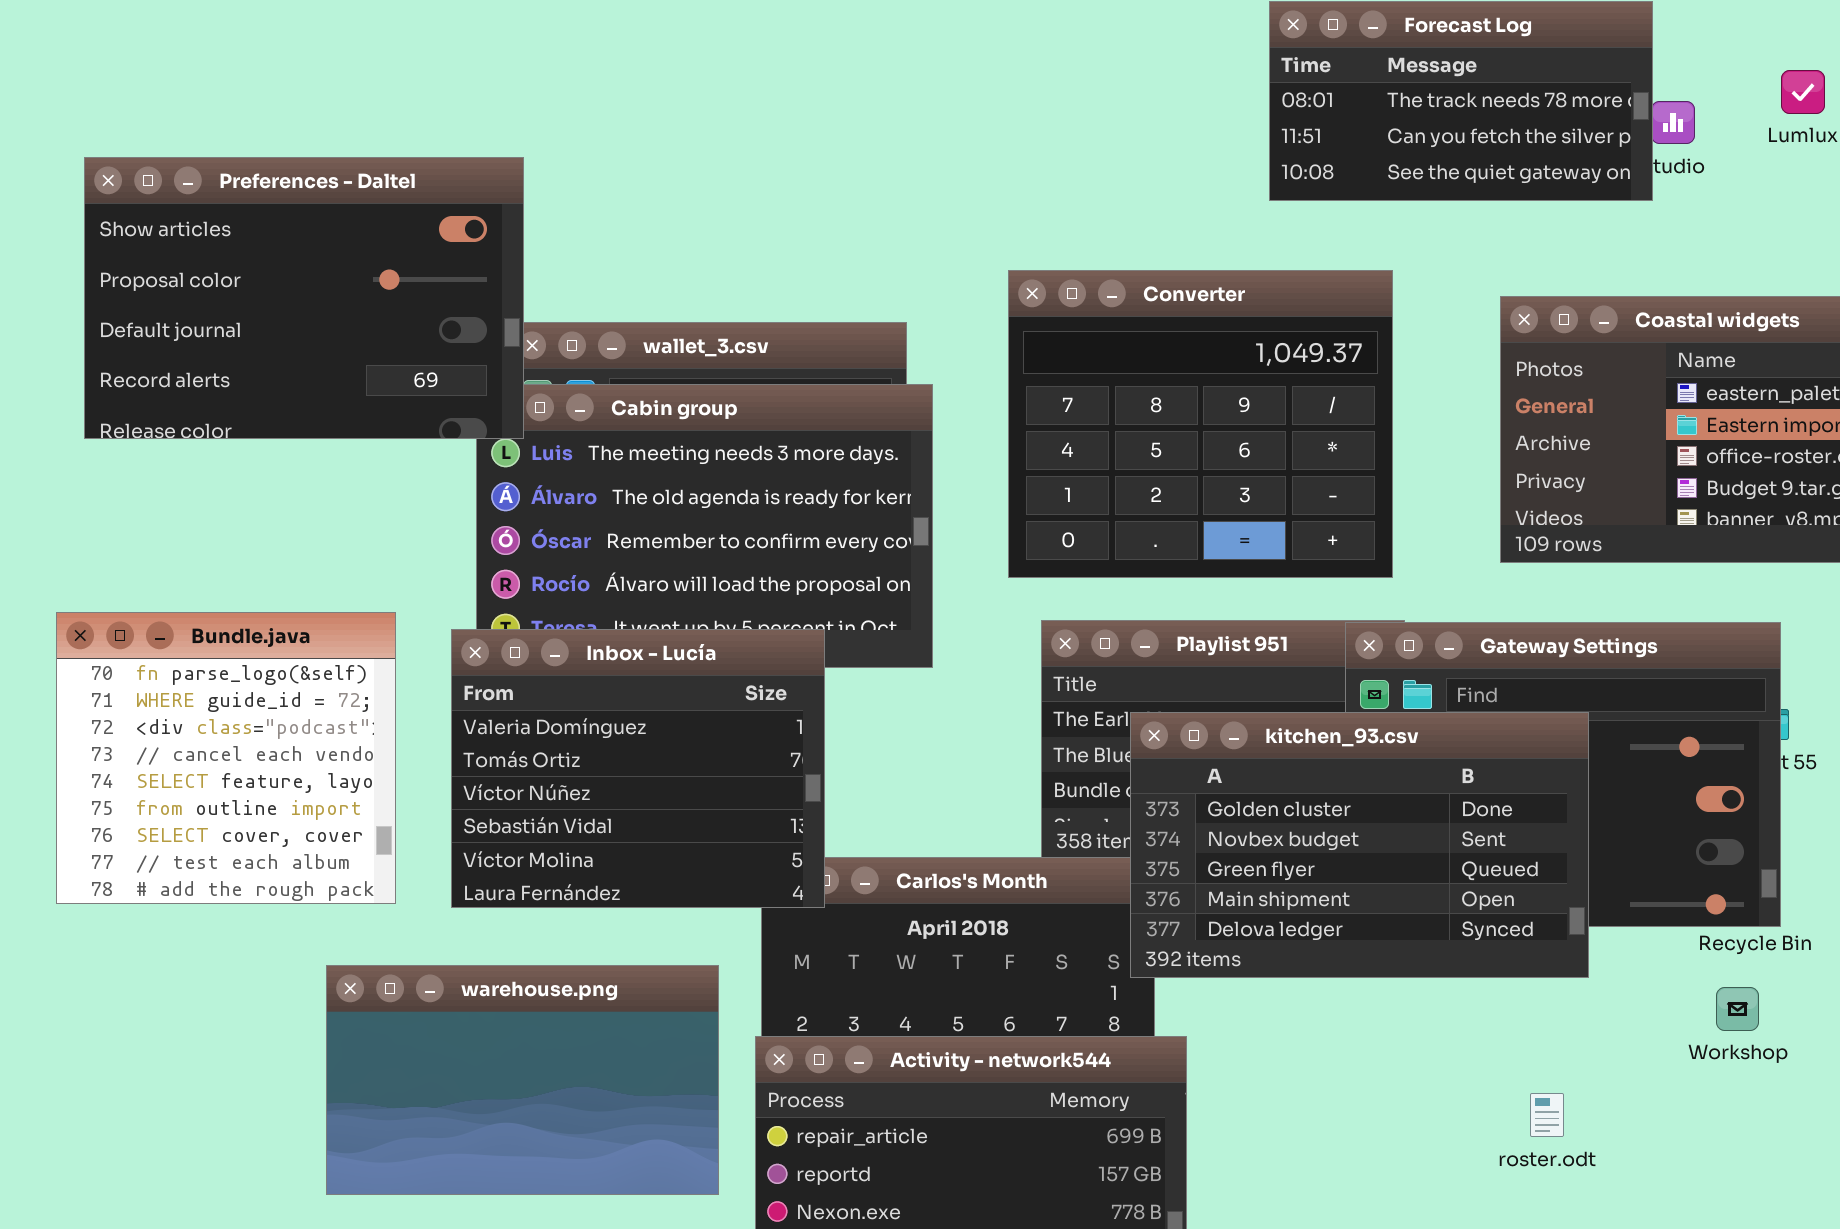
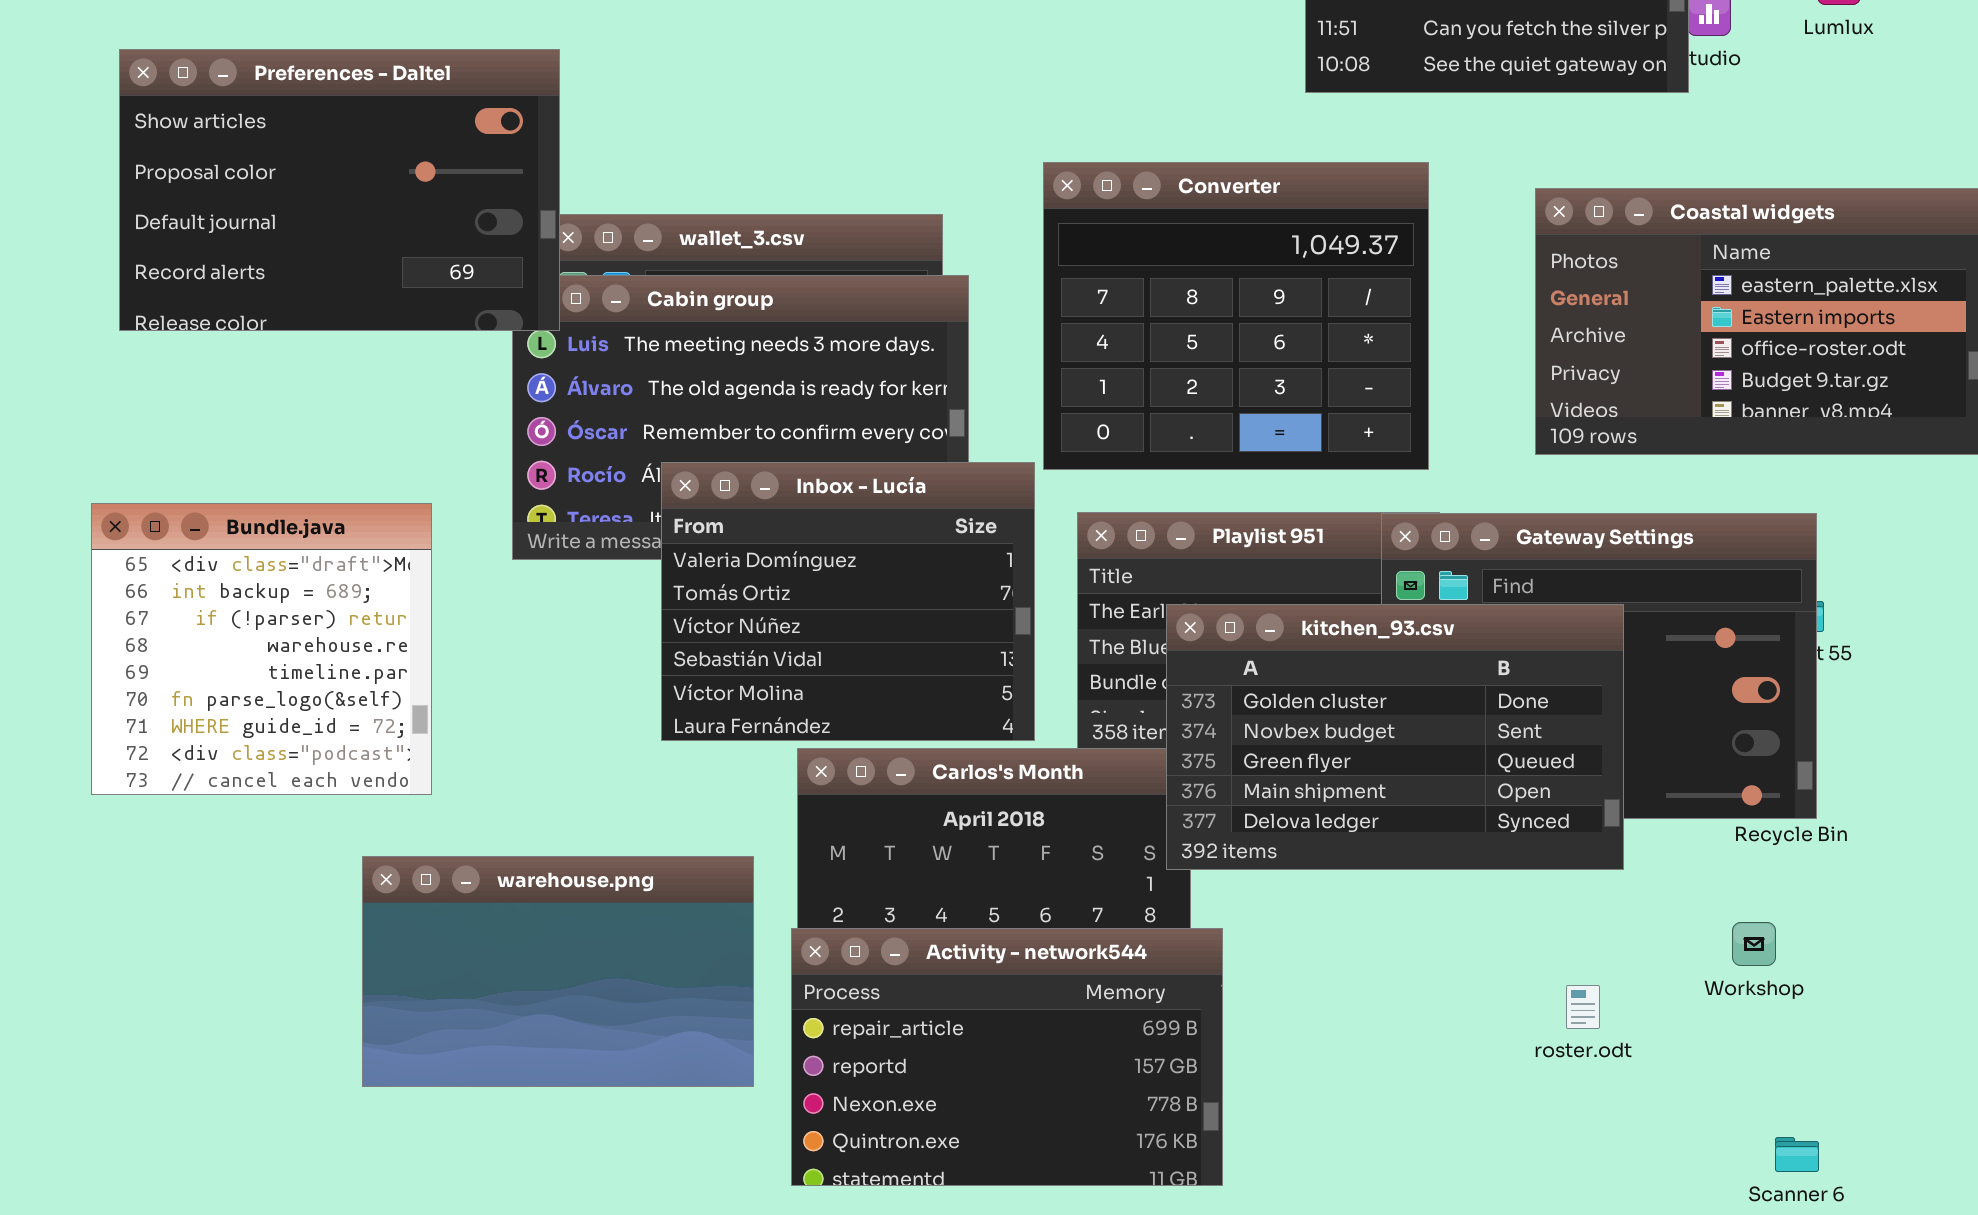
Bundle.java: [56,612,396,904] -> [91,503,432,795], scrolled up 5 rows
Inbox - Lucía: [451,629,825,908] -> [661,462,1035,741], moved
Workshop: [1716,987,1759,1031] -> [1732,922,1776,966], moved

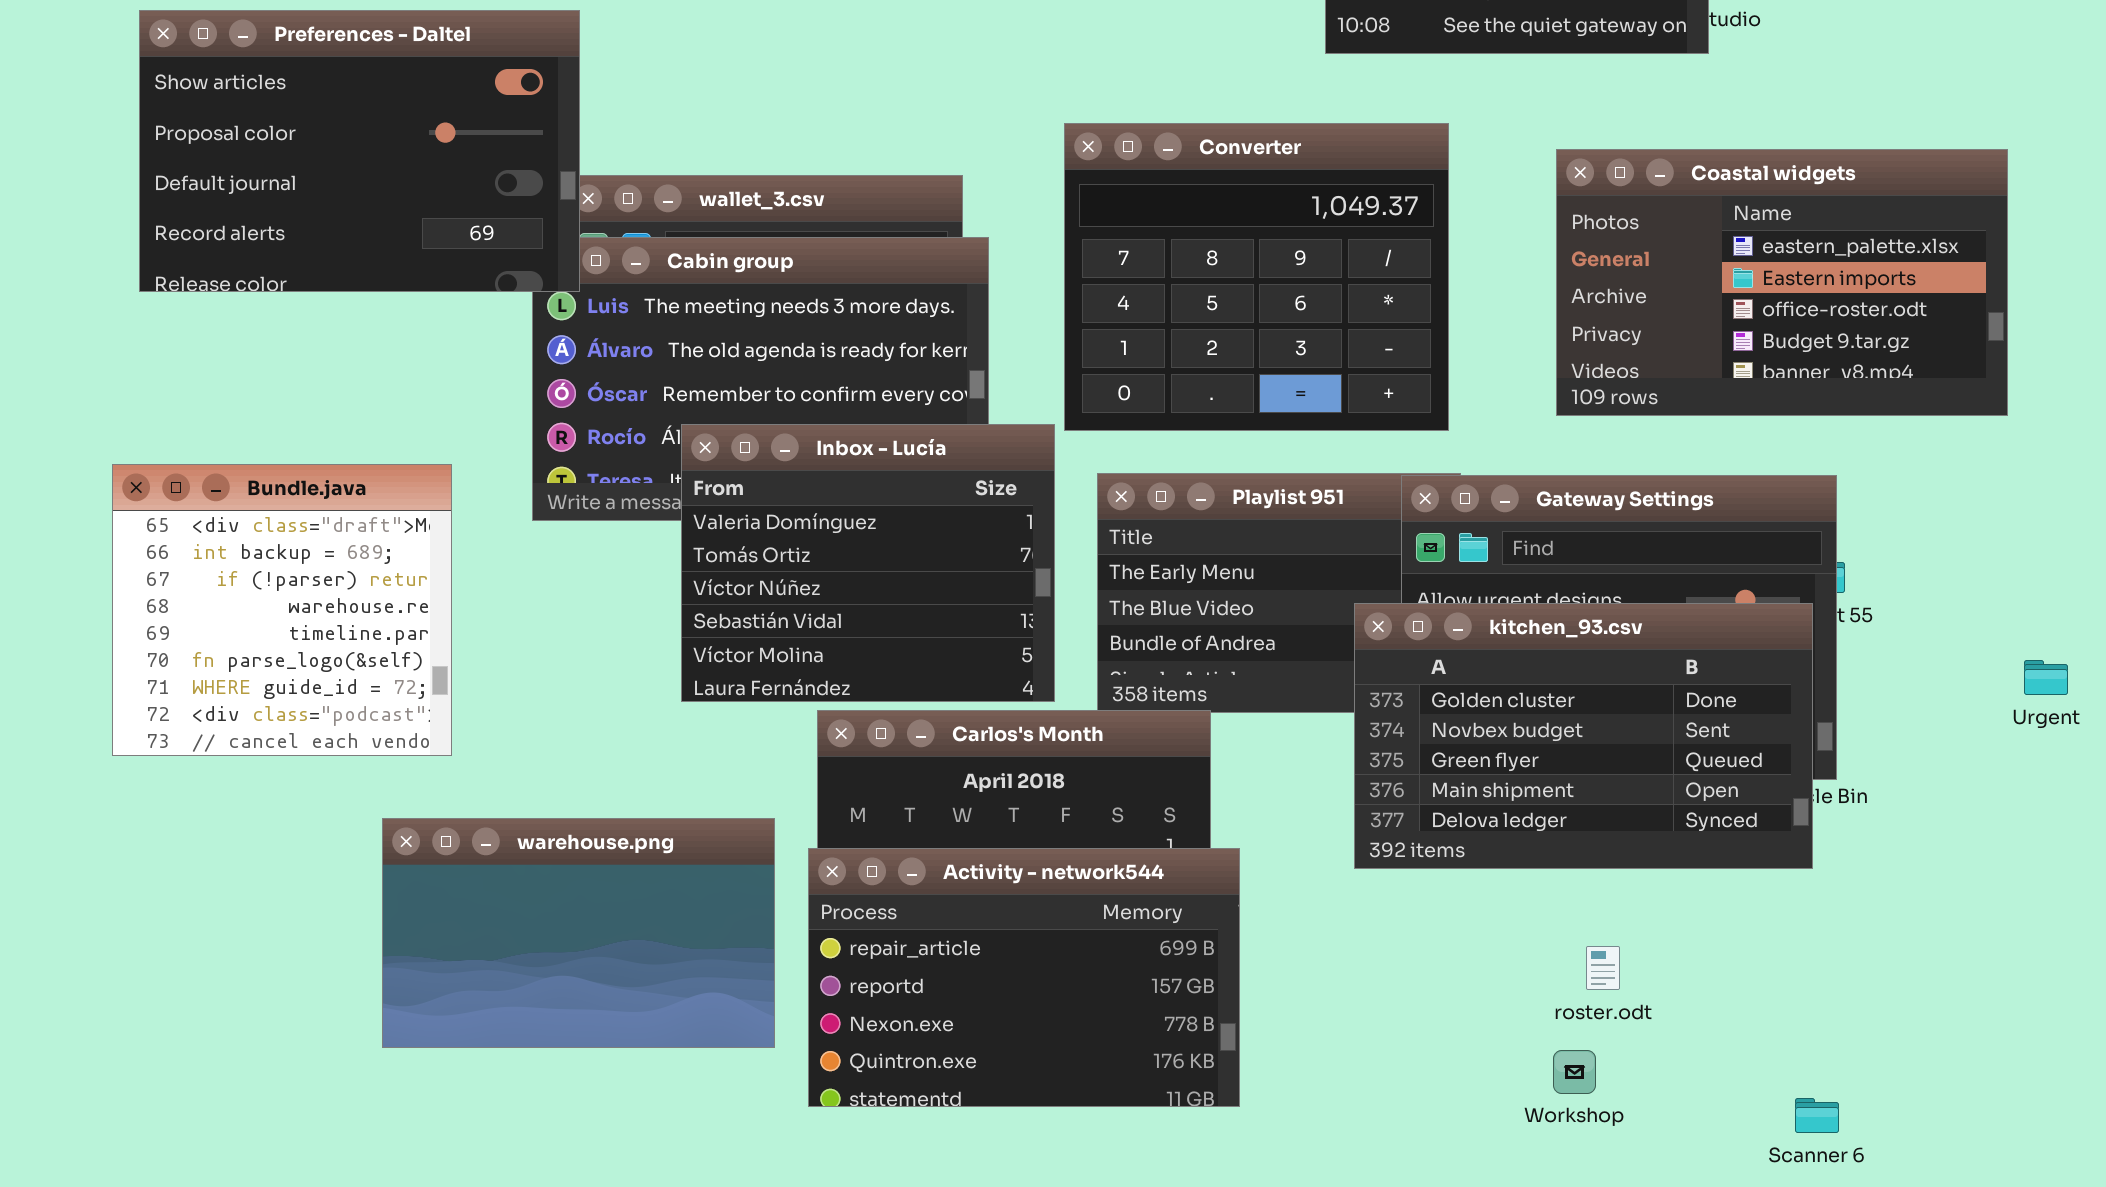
kitchen_93.csv: [1166,604,1624,870] -> [1354,603,1813,869], moved
Workshop: [1732,922,1776,966] -> [1553,1050,1596,1094], moved
Activity - network544: [791,928,1223,1186] -> [808,848,1240,1107], moved

